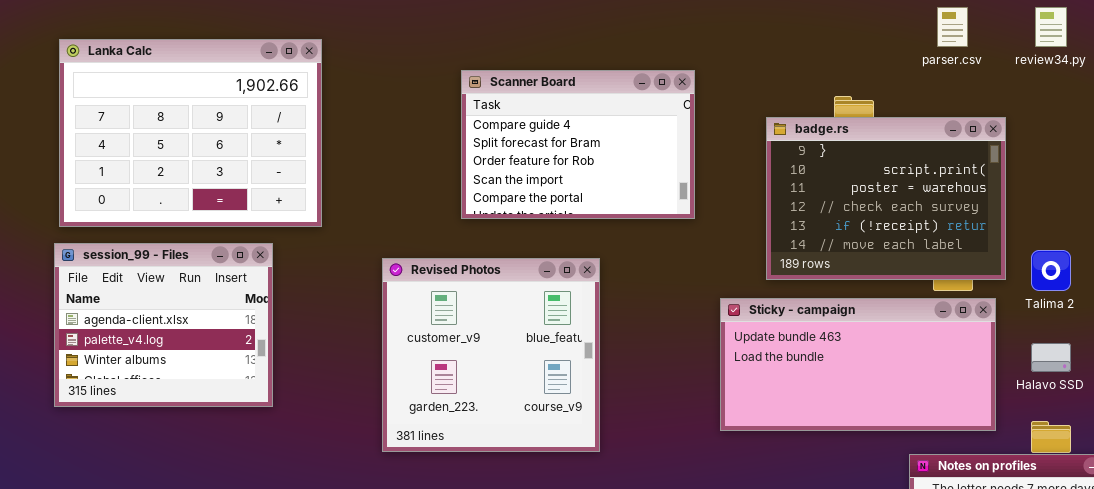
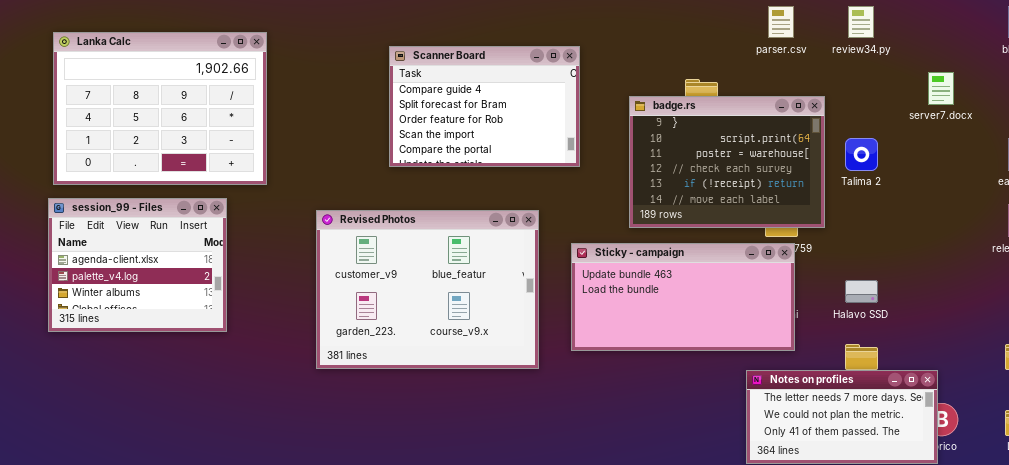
Scanner Board: [461,70,695,219] -> [389,46,580,167], moved
Talima 2: [1031,250,1071,291] -> [845,138,878,171], moved
Revised Photos: [382,258,600,452] -> [316,210,539,369], resized
Sticky - campaign: [720,298,996,431] -> [571,243,795,351], moved

